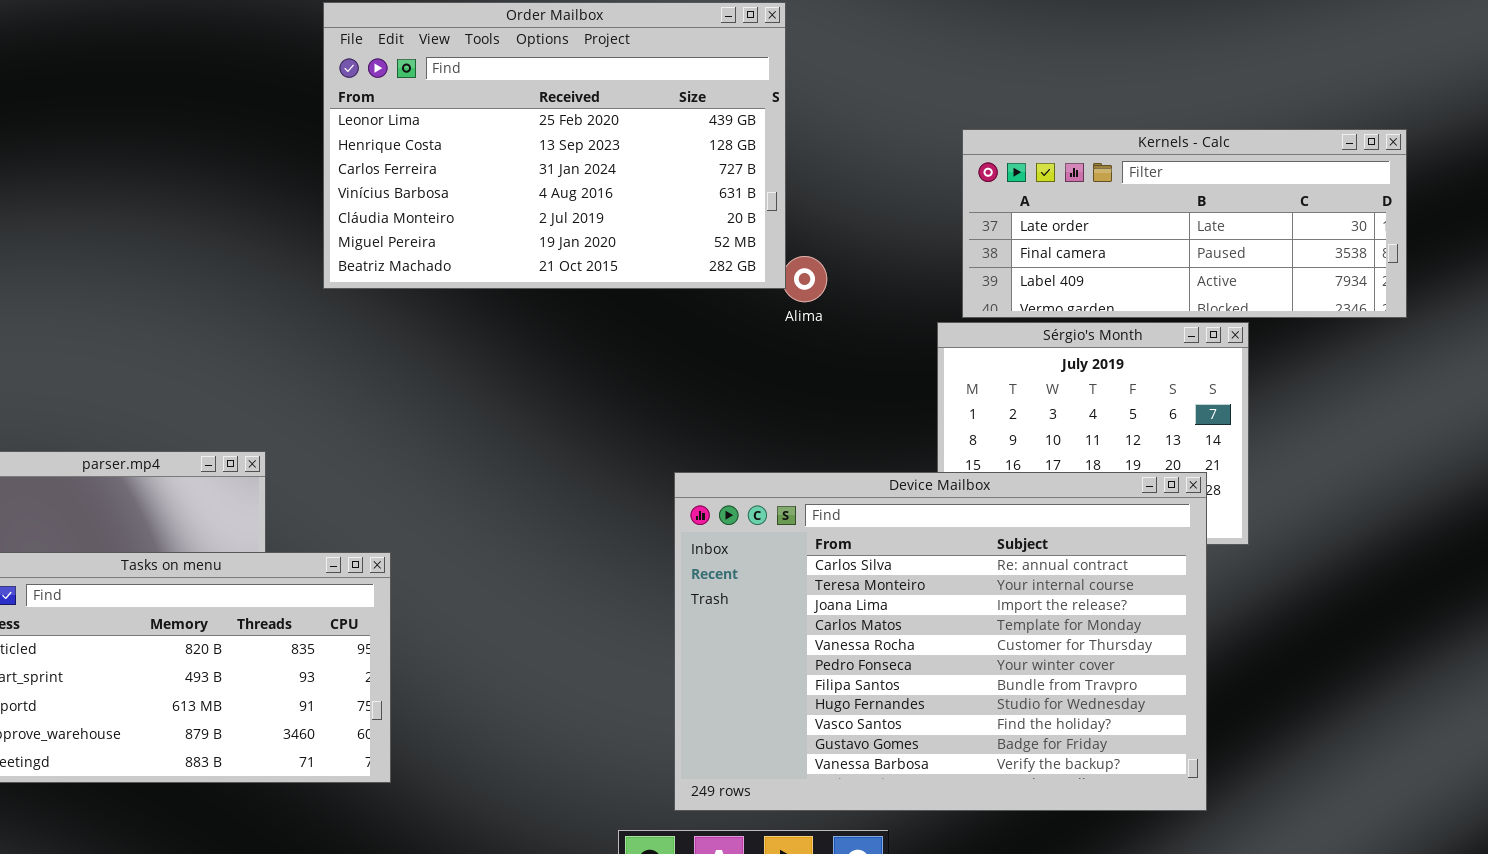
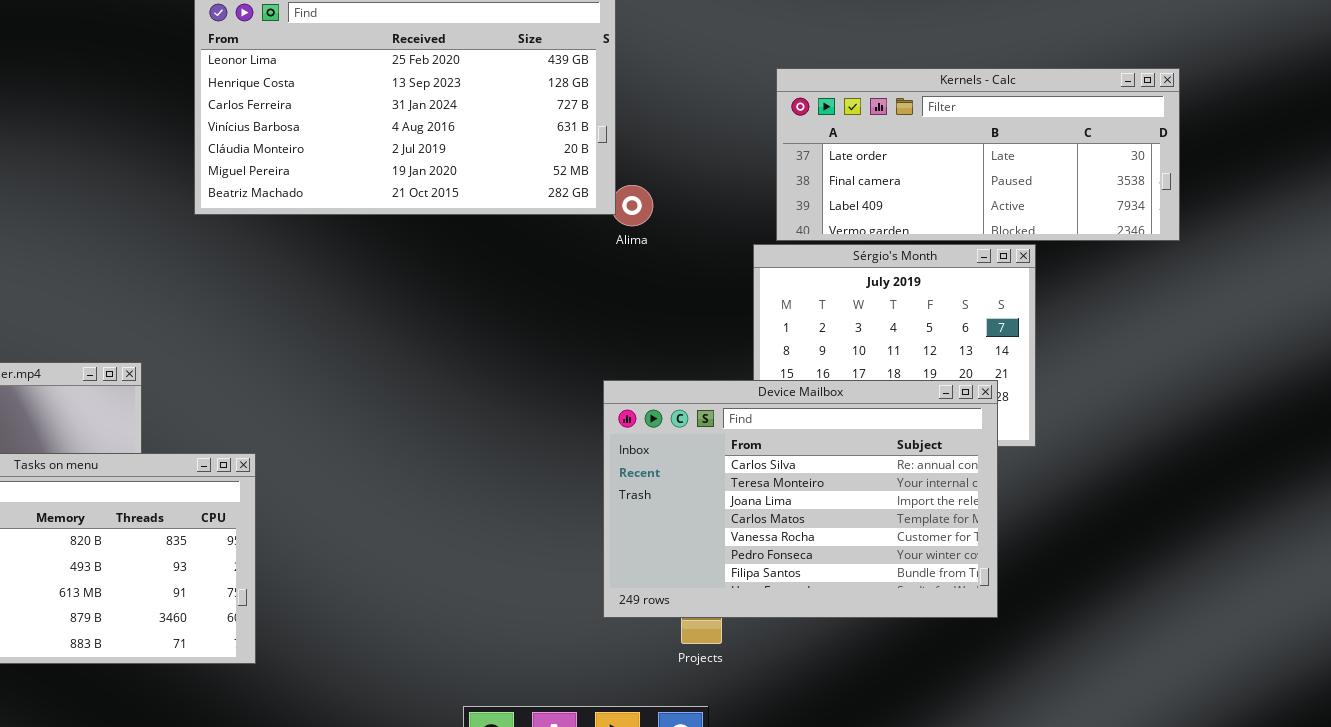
Device Mailbox: [674,472,1207,811] -> [603,380,998,618], resized

